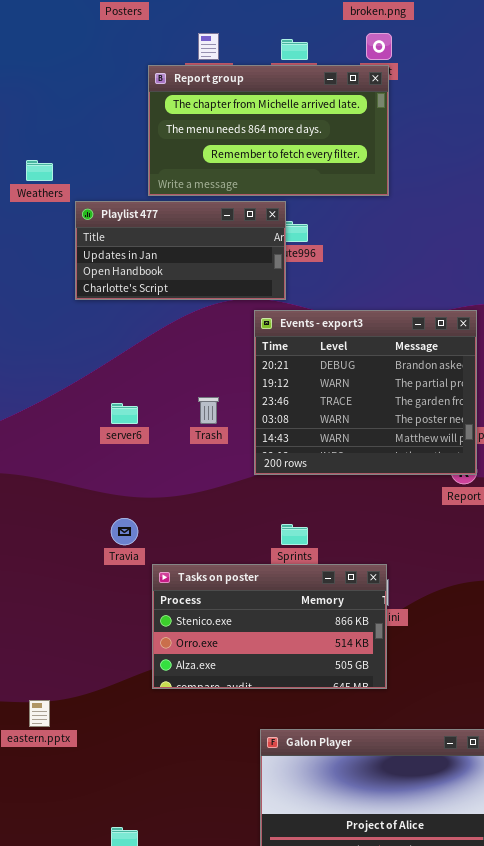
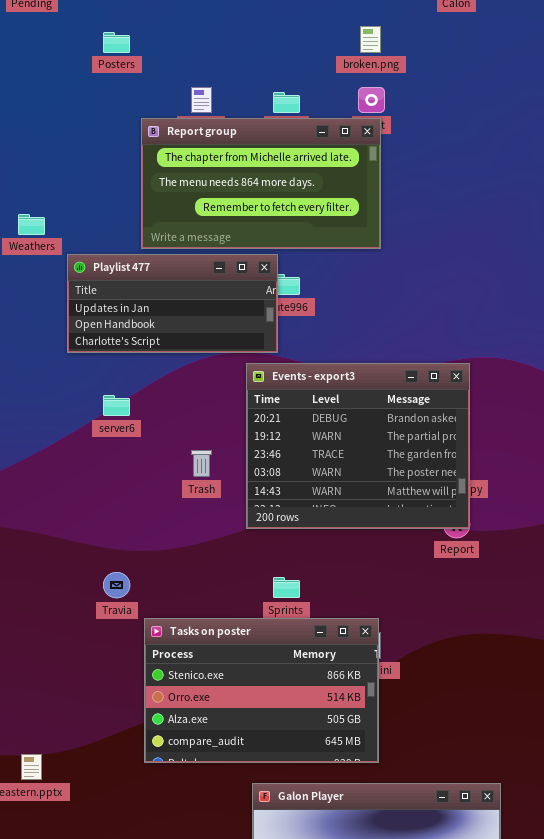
server6: [111,403,138,424] -> [103,395,130,416], moved
Tasks on poster: [152,564,387,689] -> [144,618,379,763], resized

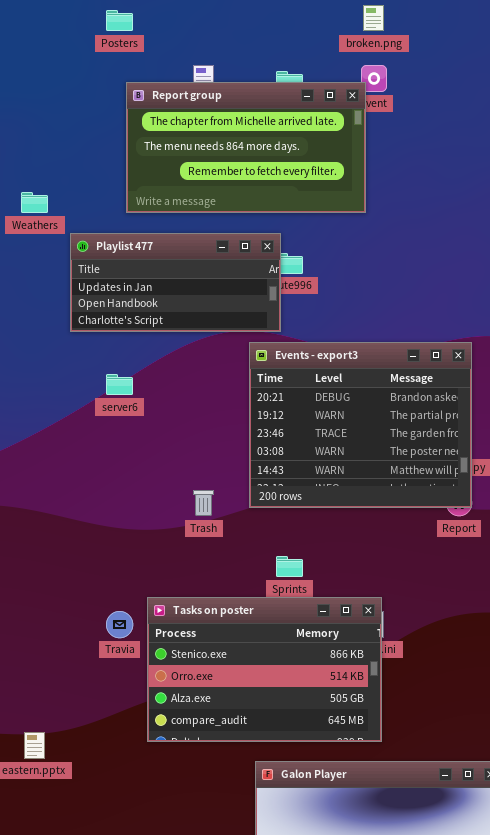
Report group: [141,118,381,249] -> [126,82,366,213], moved
Trash: [191,450,212,477] -> [193,490,214,516], moved
Travia: [103,572,130,598] -> [106,611,133,638], moved

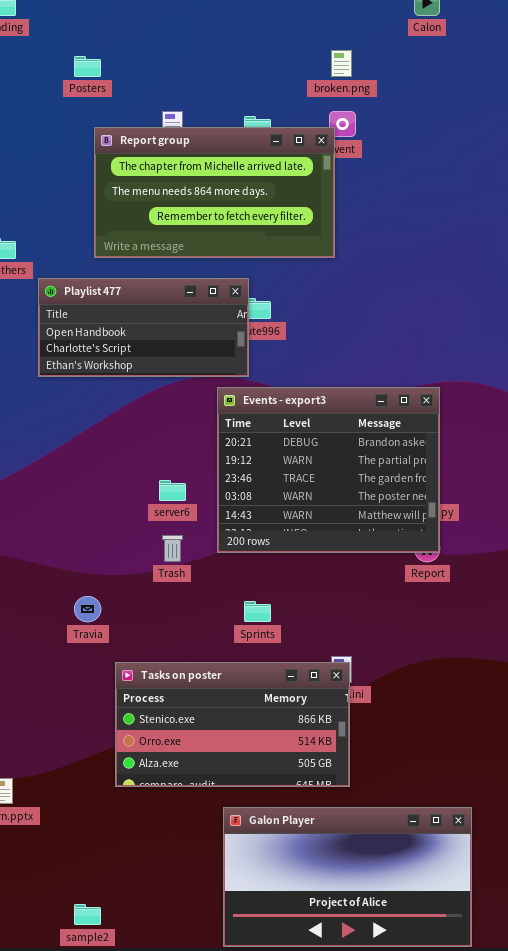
Playlist 477: [70,233,281,332] -> [38,278,249,377], scrolled down 1 row
server6: [106,374,133,395] -> [159,480,186,501], moved
Tasks on poster: [147,597,382,742] -> [115,662,350,787], resized
Travia: [106,611,133,638] -> [74,596,101,622], moved

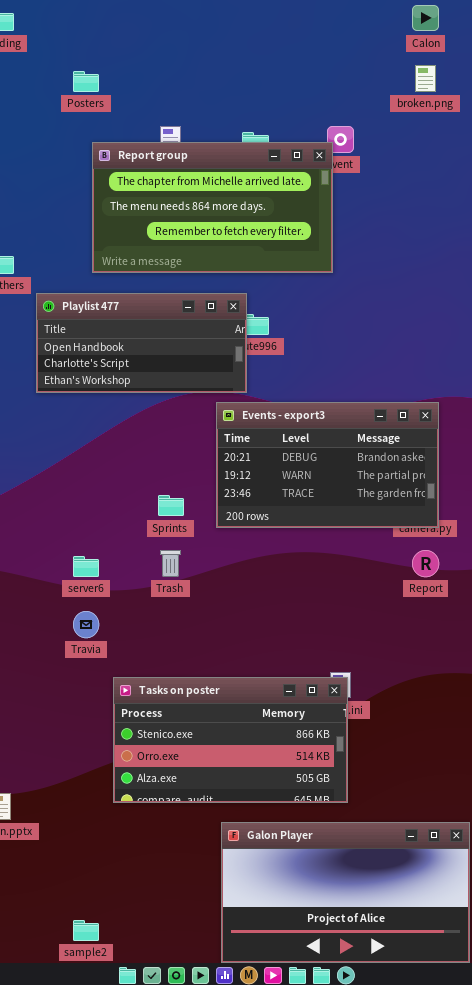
broken.png: [331,50,352,77] -> [415,65,436,92], moved
Events - export3: [217,387,440,553] -> [216,402,439,528], resized
server6: [159,480,186,501] -> [73,556,99,577], moved
Sprints: [244,601,271,622] -> [158,495,184,516], moved

